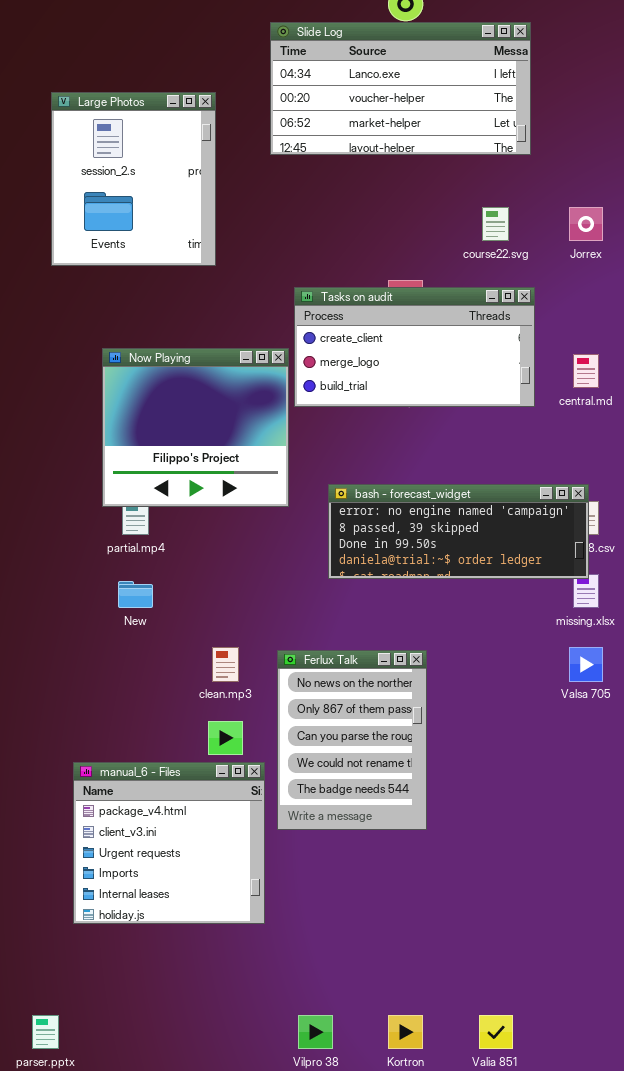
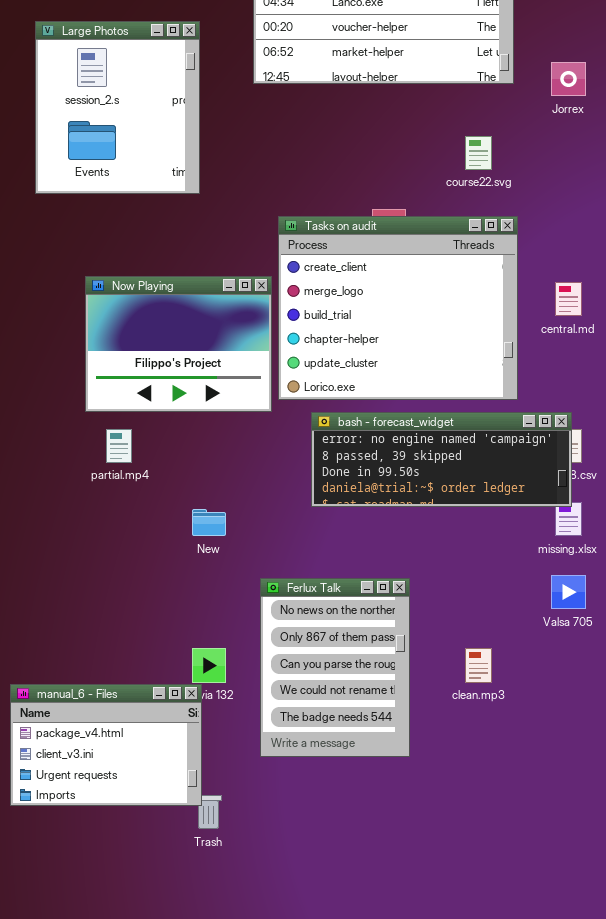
Jorrex: [569,207,603,241] -> [551,62,586,96], moved
Tasks on audit: [294,287,535,407] -> [278,216,518,400], resized
Now Playing: [102,348,289,507] -> [85,276,272,412], resized
New: [118,581,153,608] -> [192,509,226,536], moved
clean.mp3: [212,647,239,682] -> [465,648,492,683], moved
manual_6 - Files: [73,762,265,924] -> [10,684,202,806], moved, resized

